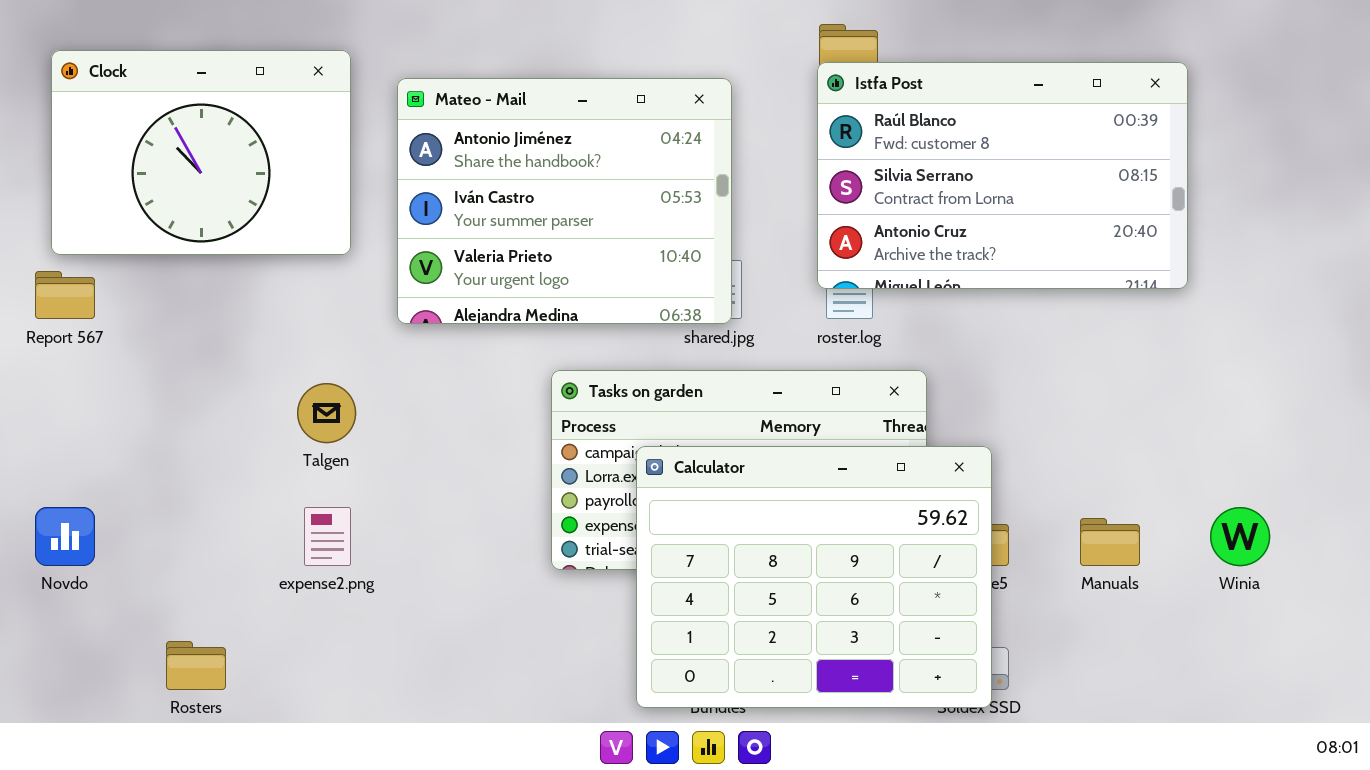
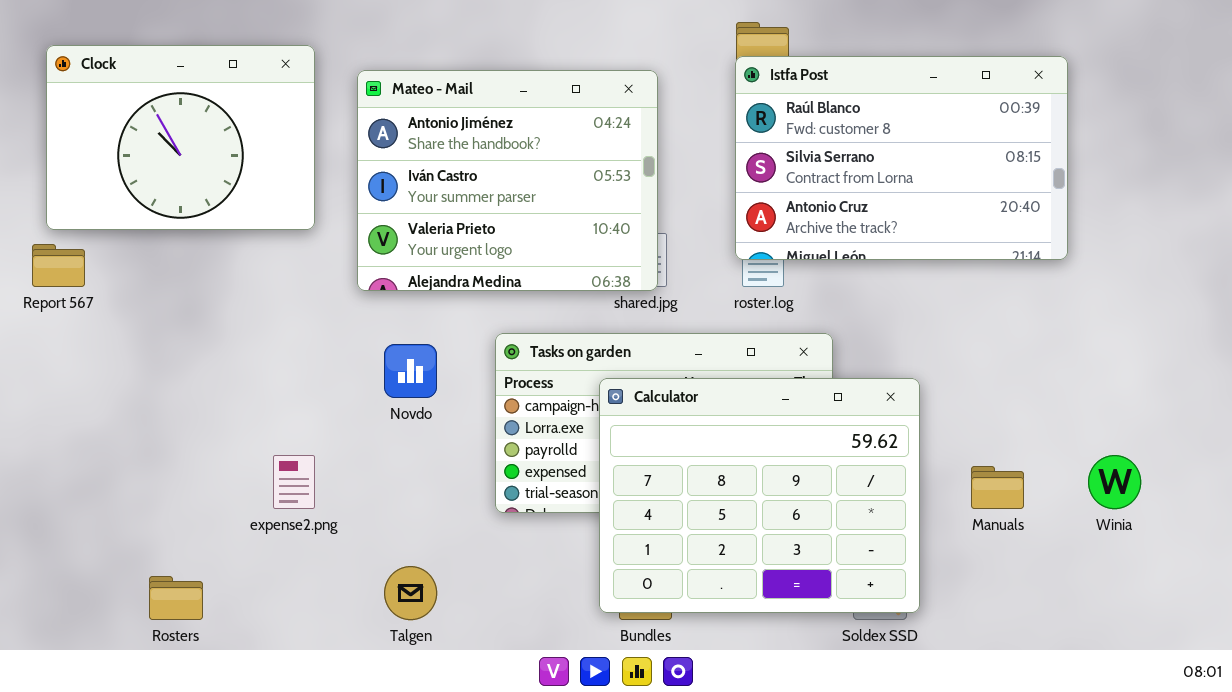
Talgen: [297,383,356,443] -> [384,566,437,620], moved
Calculator: [636,446,992,708] -> [599,378,920,613], moved
Novdo: [35,507,95,566] -> [384,344,437,398], moved

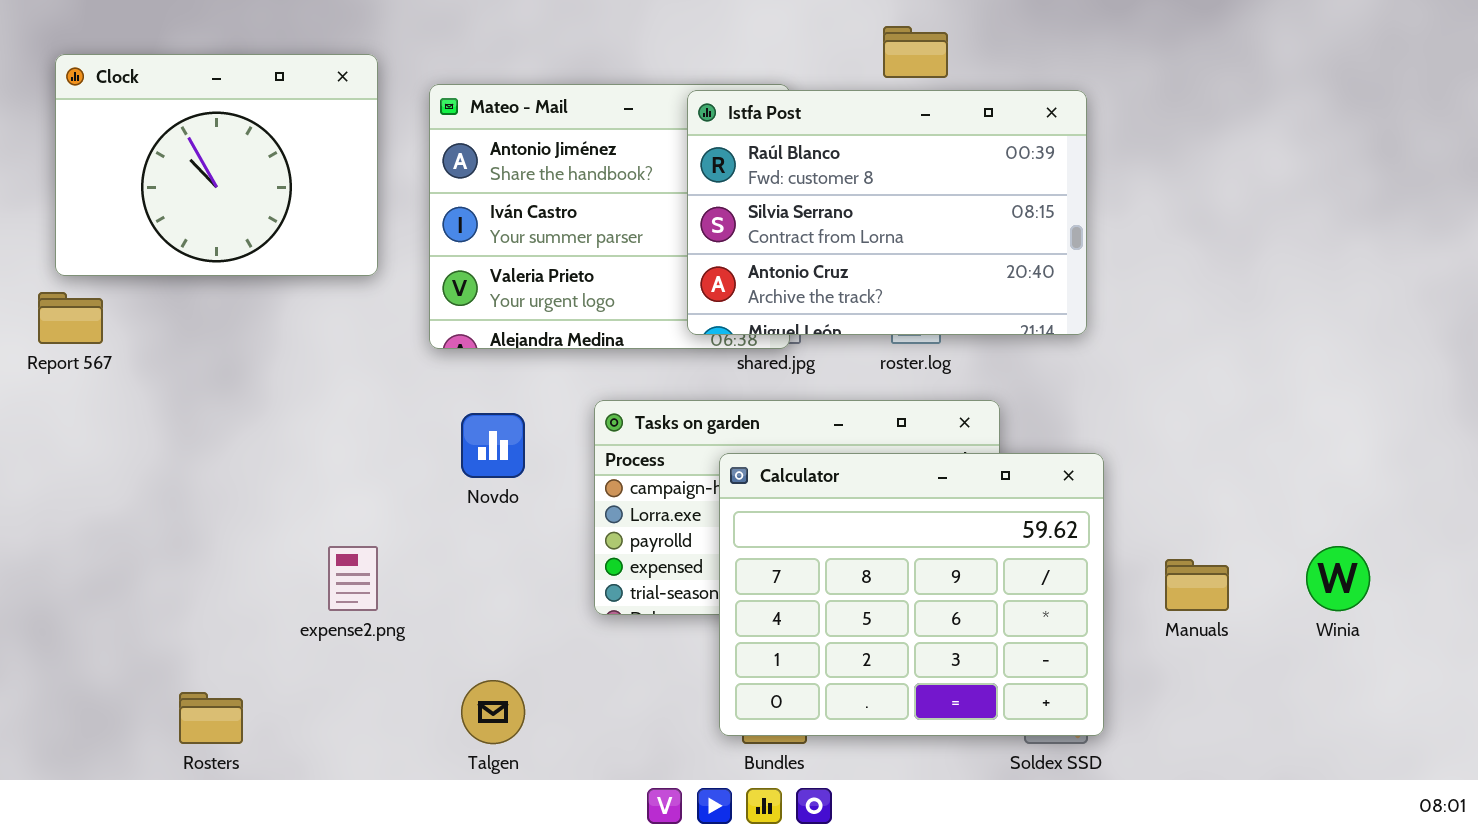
Istfa Post: [735,56,1068,260] -> [687,90,1087,335], moved

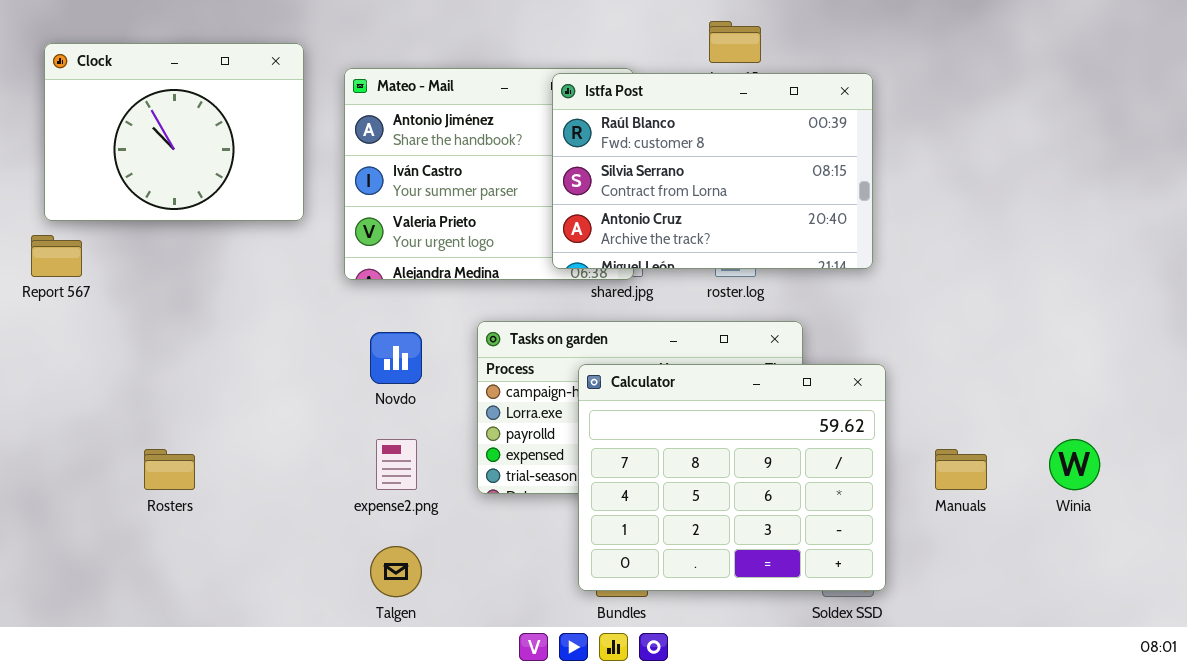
expense2.png: [328,546,378,611] -> [376,439,417,490], moved
Rosters: [179,692,243,744] -> [144,449,195,490], moved

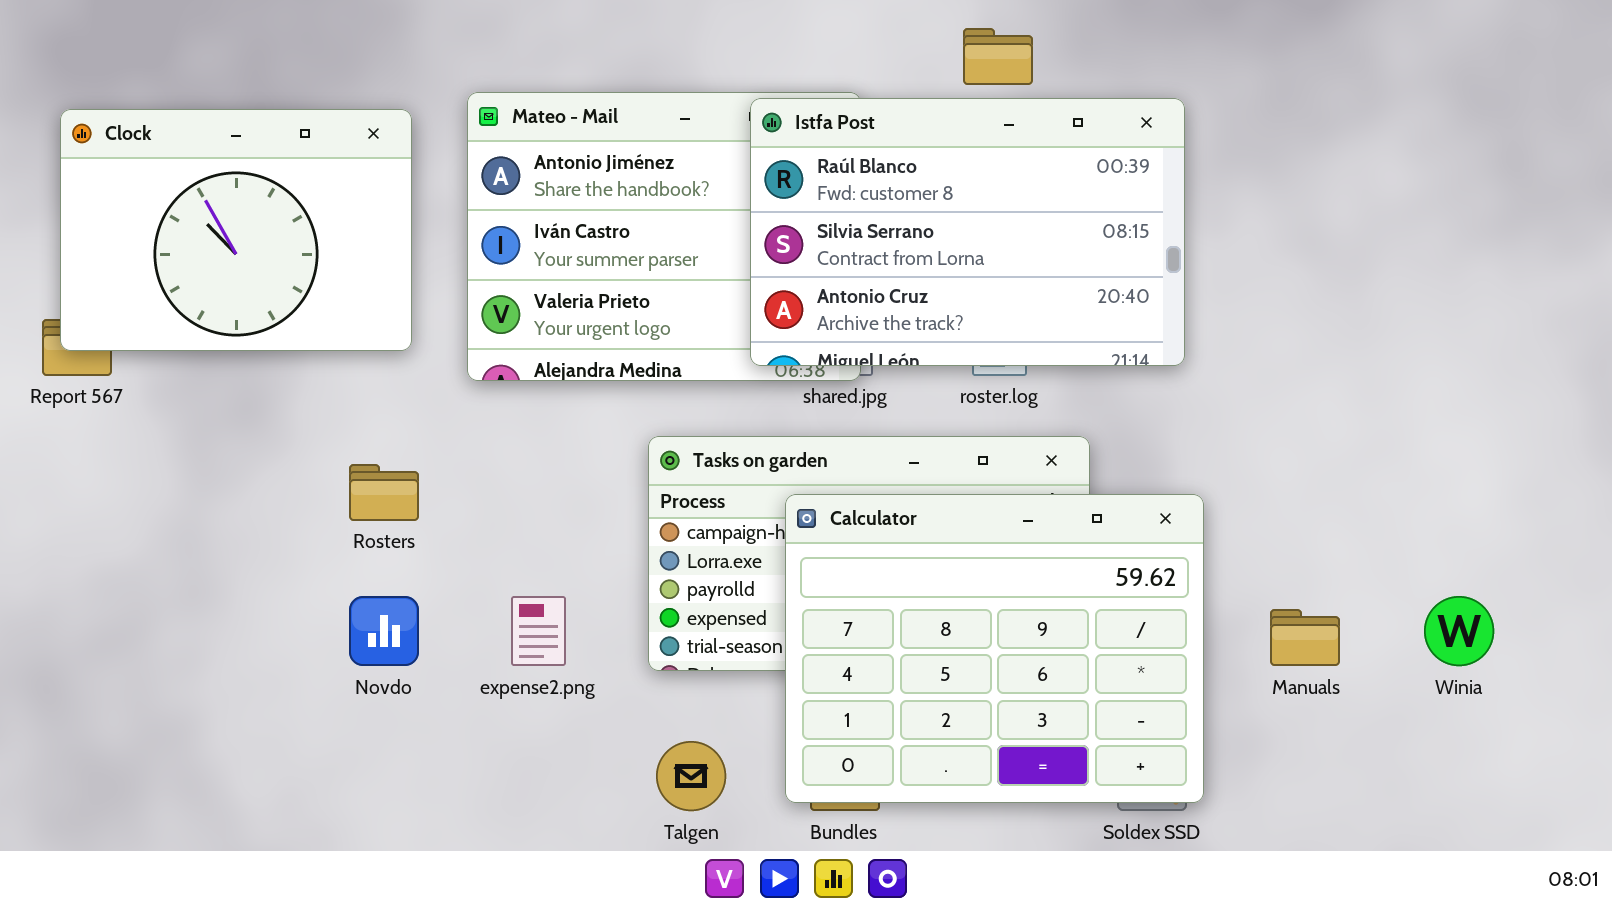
Clock: [44,43,304,221] -> [60,109,412,351], moved
Novdo: [370,332,422,384] -> [349,596,419,666], moved
Rosters: [144,449,195,490] -> [349,464,419,521], moved
Talgen: [370,546,422,597] -> [656,741,726,811], moved

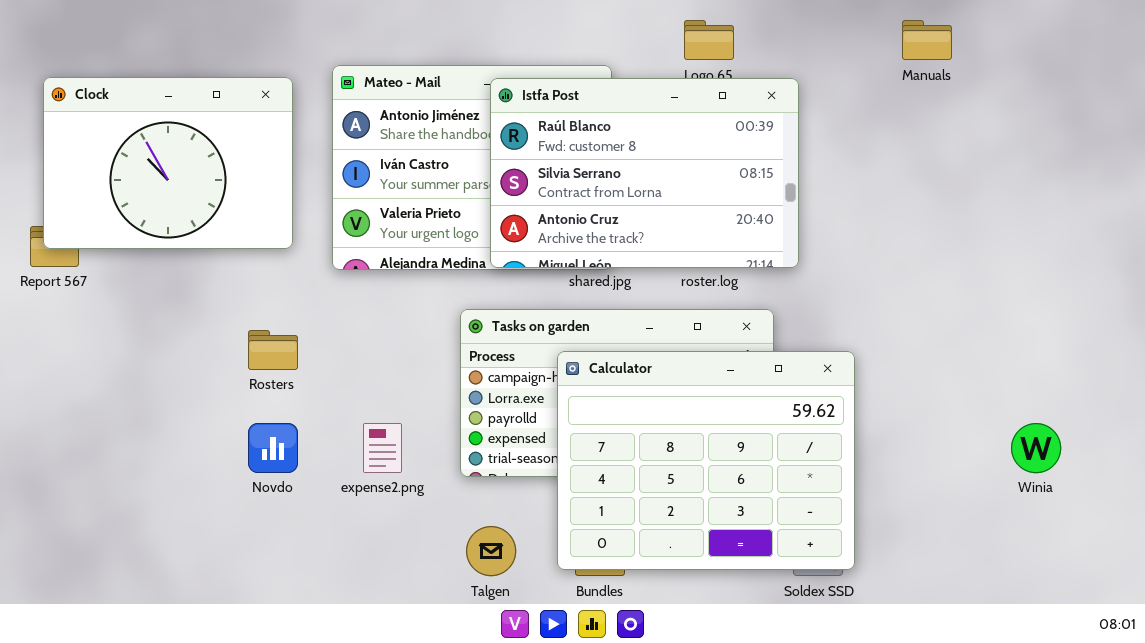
Istfa Post: [750,98,1185,366] -> [490,78,799,268], moved
Manuals: [1270,609,1340,666] -> [902,20,952,60], moved

